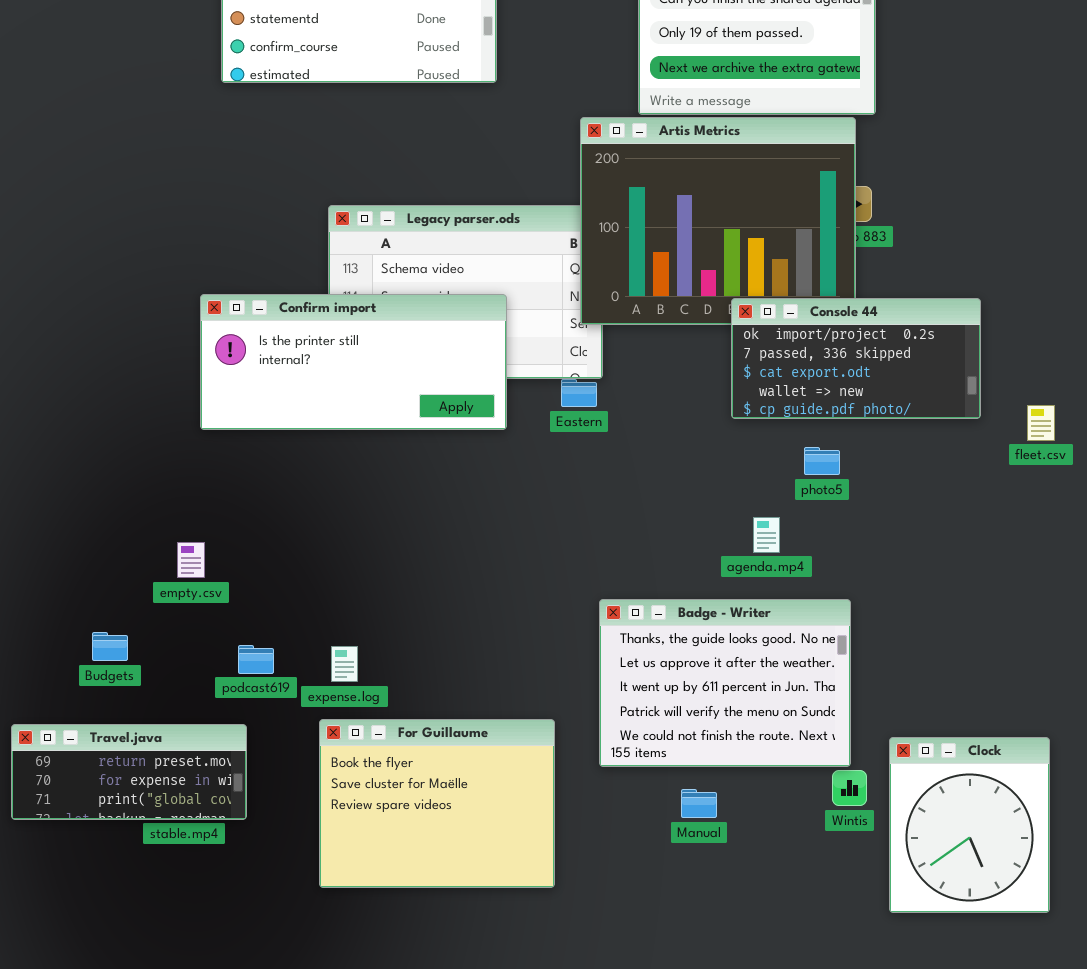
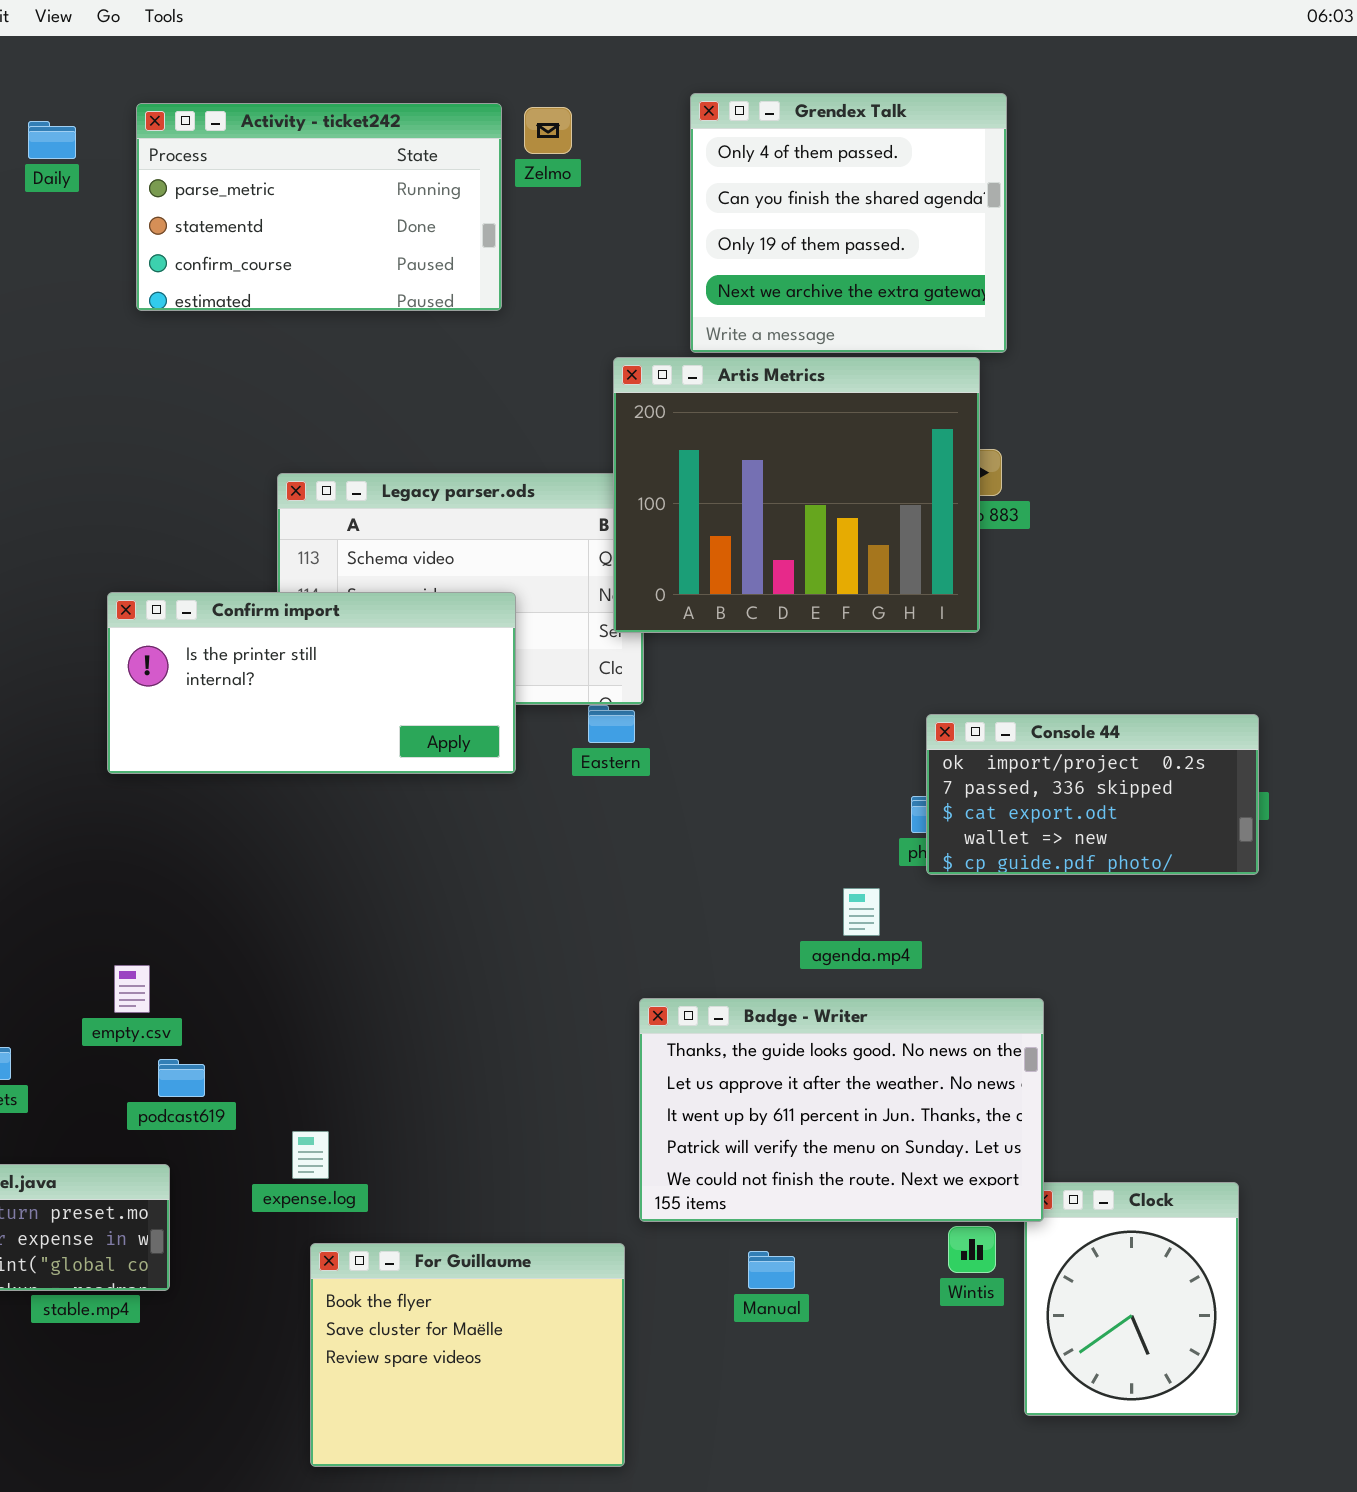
Console 44: [731,298,981,419] -> [926,714,1259,875], moved
empty.csv: [177,542,205,578] -> [114,965,150,1013], moved
Badge - Writer: [599,599,851,767] -> [639,998,1044,1222], resized
expense.log: [331,646,358,682] -> [292,1131,329,1179], moved
For Guillaume: [319,719,555,888] -> [310,1243,625,1467], moved

